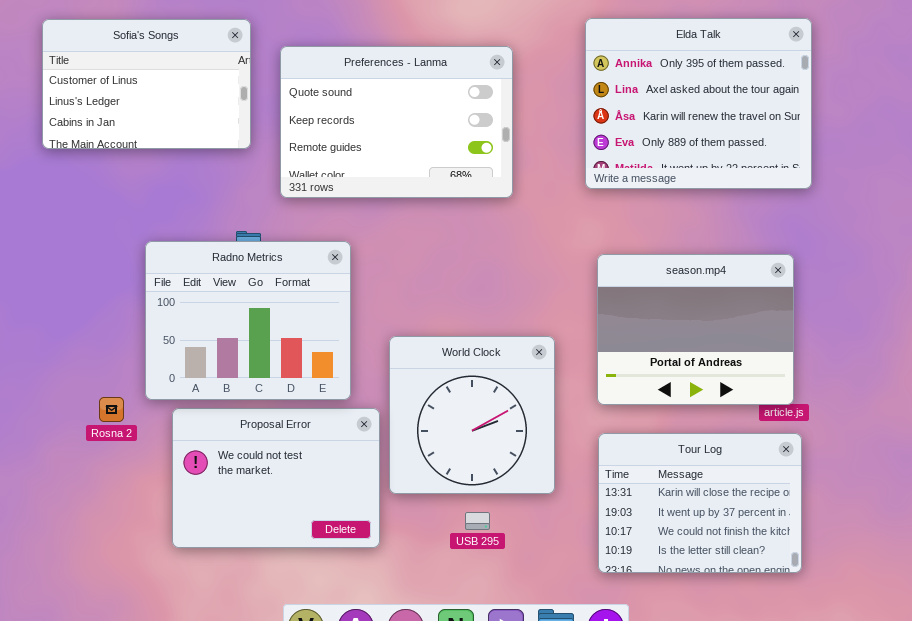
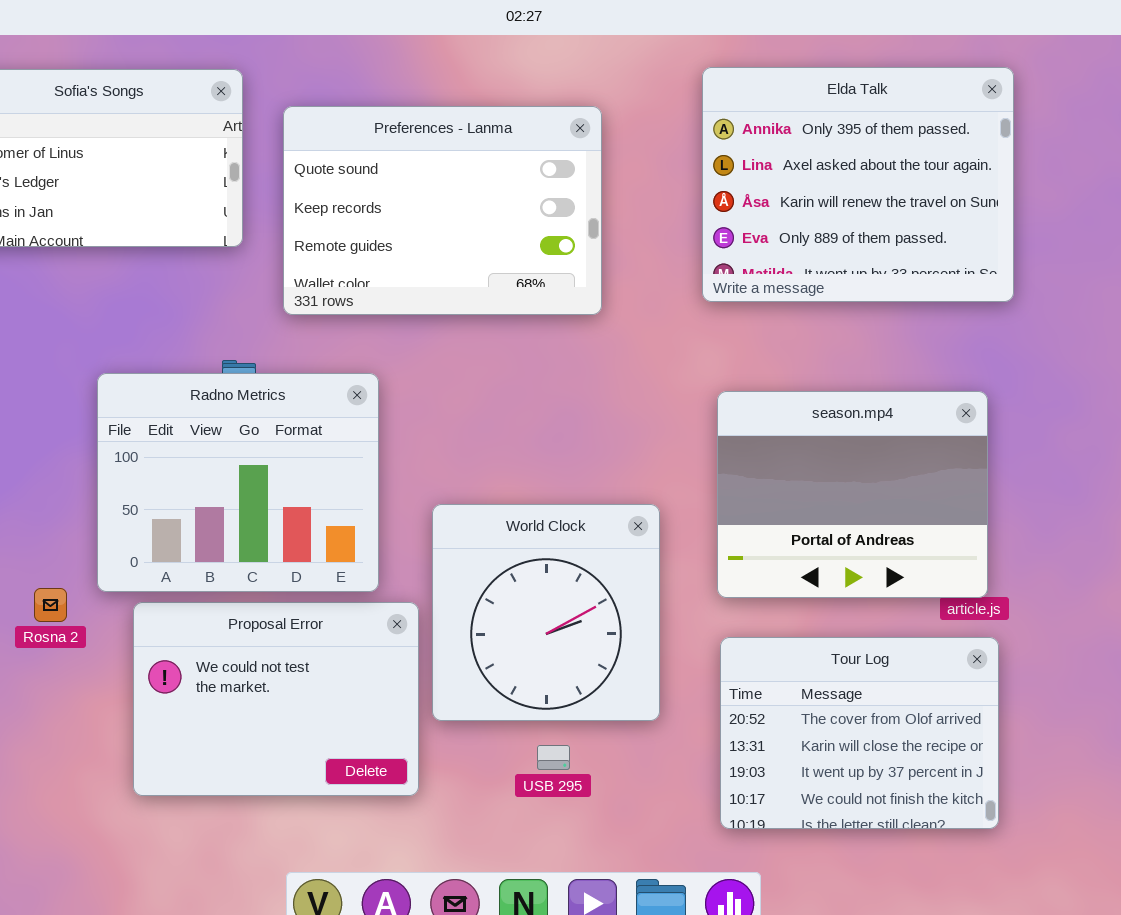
Tour Log: [598,433,802,573] -> [720,637,999,829], scrolled up 1 row

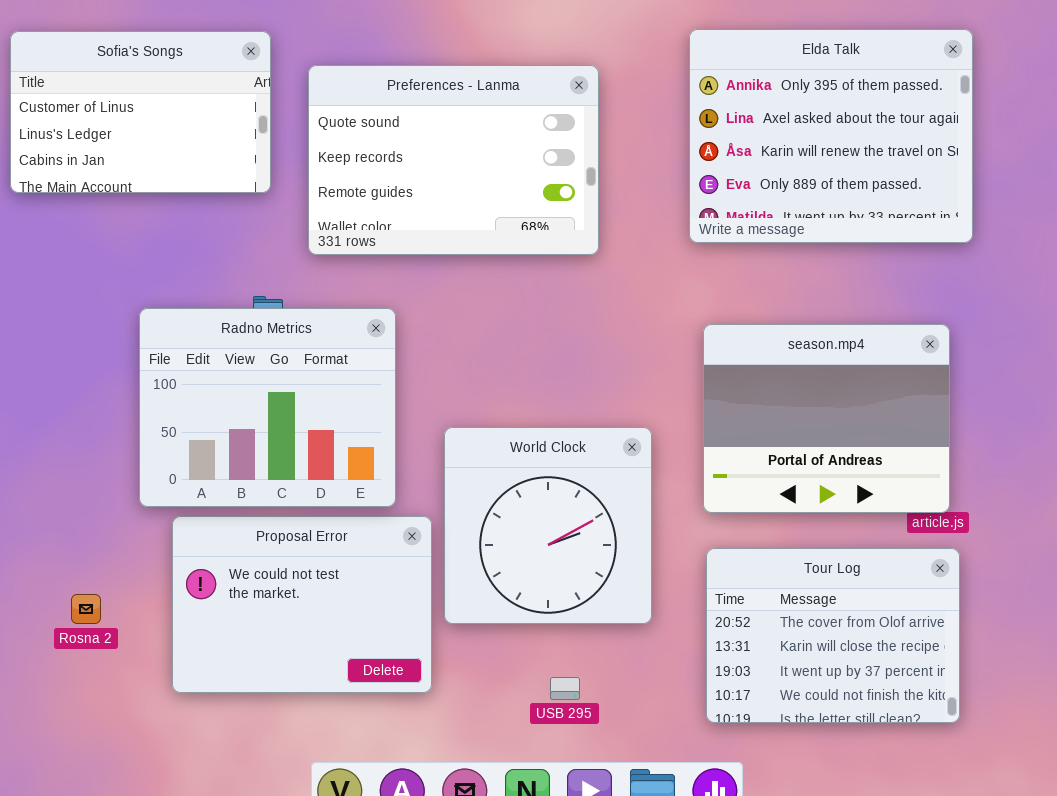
Rosna 2: [34,588,67,622] -> [71,594,101,624], moved
USB 295: [537,745,570,770] -> [550,677,580,700], moved

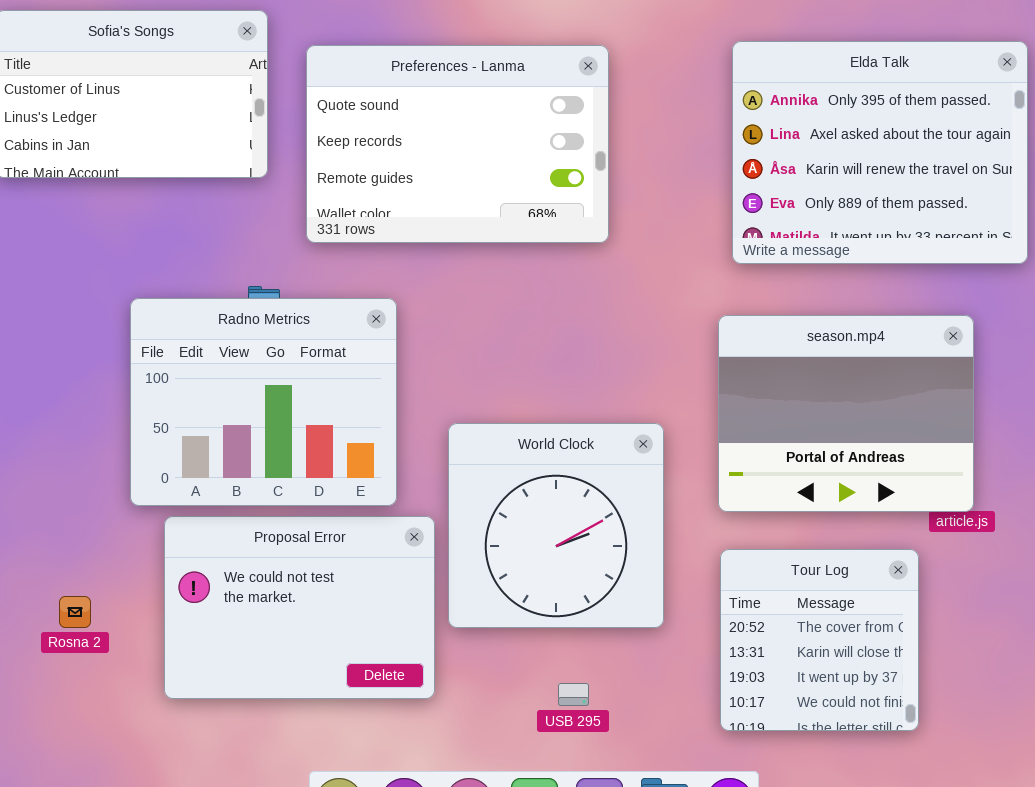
Elda Talk: [689,29,973,243] -> [732,41,1028,264], moved
Tour Log: [706,548,960,723] -> [720,549,919,731], resized

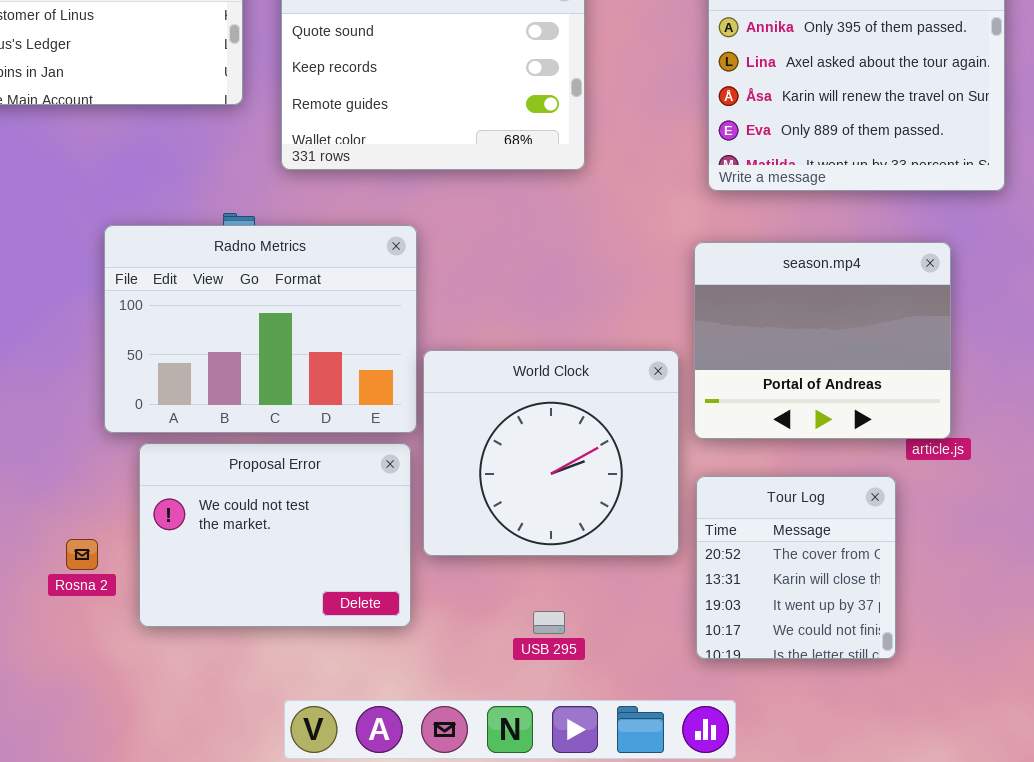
Radno Metrics: [130,298,397,506] -> [104,225,417,433], resized
World Clock: [448,423,664,628] -> [423,350,679,556], resized
Rosna 2: [59,596,91,628] -> [66,539,98,570], moved

